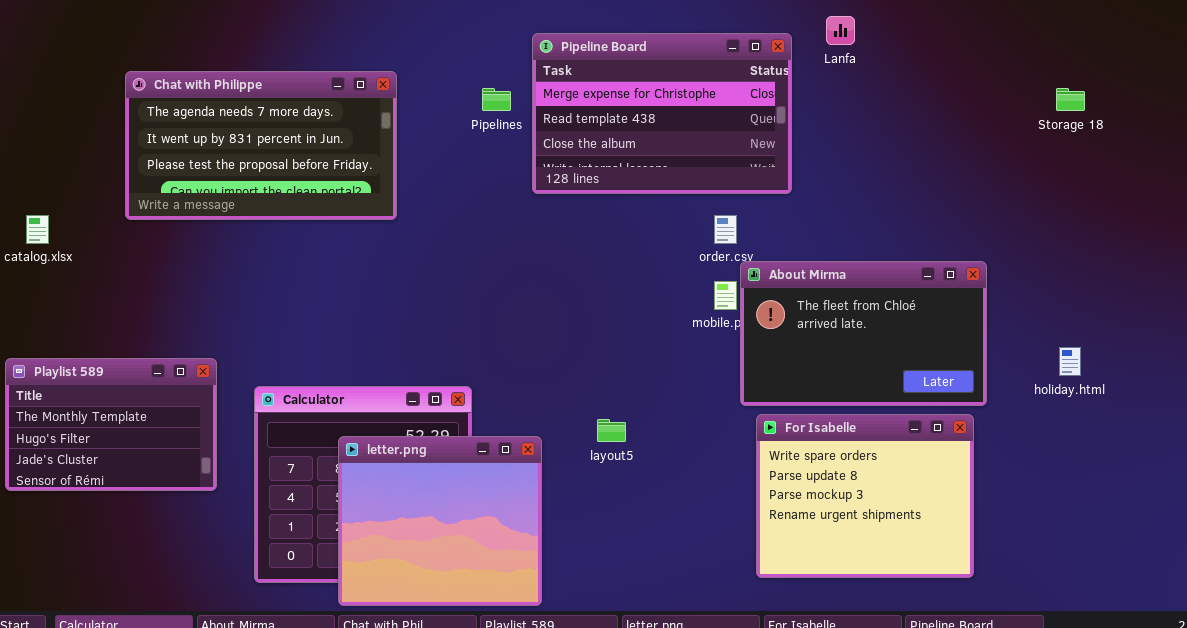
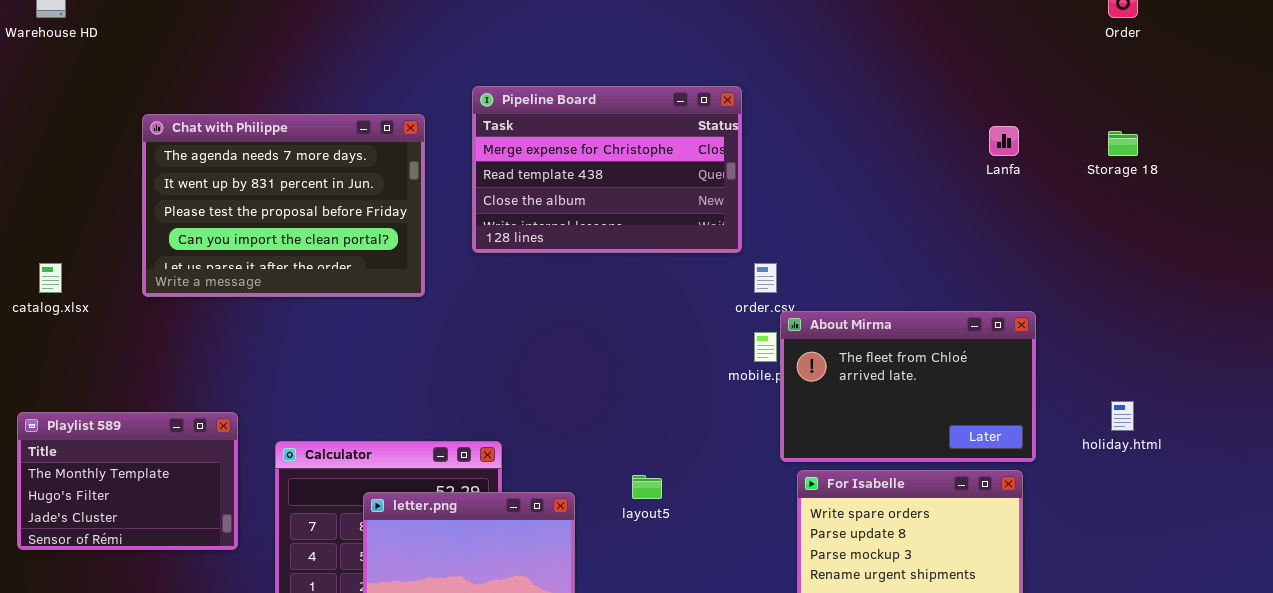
Lanfa: [826,16,855,45] -> [989,126,1019,156], moved
Pipeline Board: [532,33,792,194] -> [472,86,742,253], moved
Chat with Philippe: [125,71,397,220] -> [142,114,425,297], resized

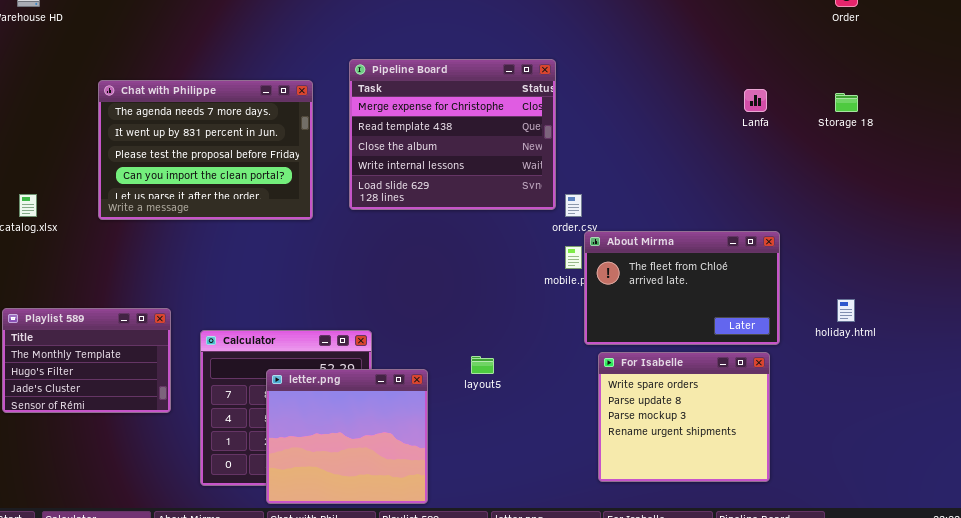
Pipeline Board: [472,86,742,253] -> [349,59,556,210], resized

